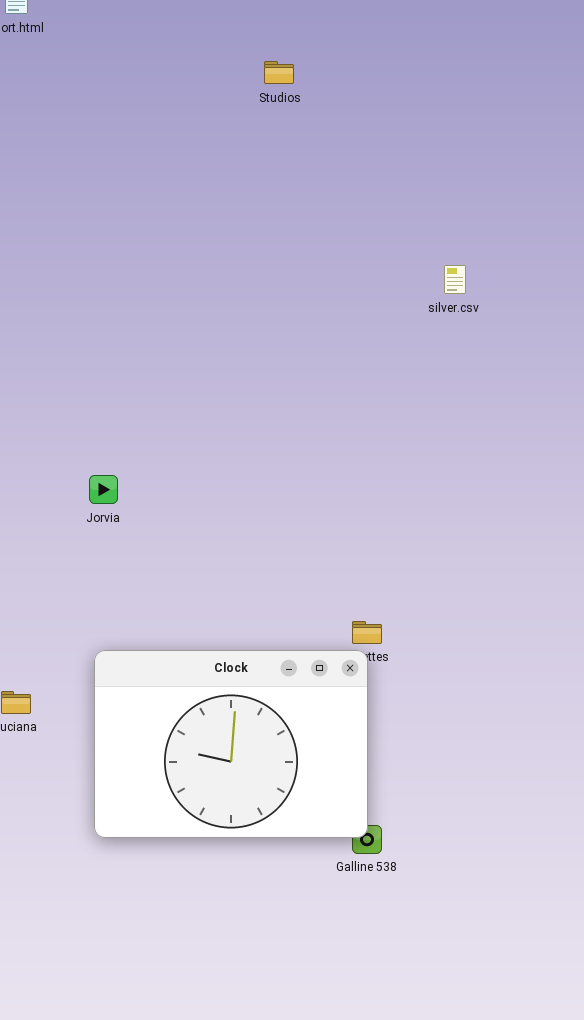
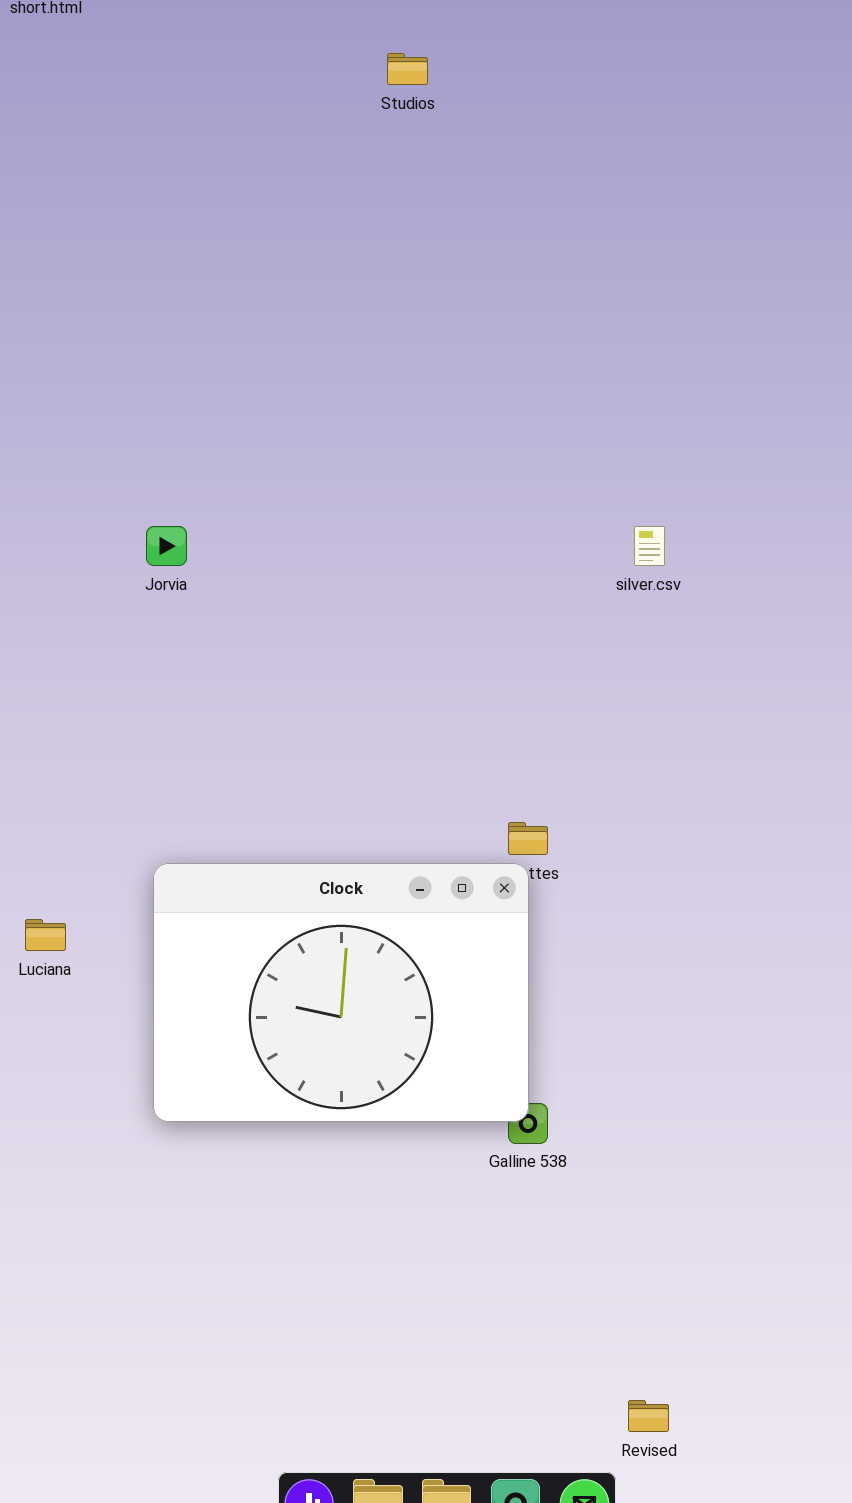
silver.csv: [444,265,466,294] -> [634,526,665,566], moved
Jorvia: [89,475,118,504] -> [146,526,187,566], moved

